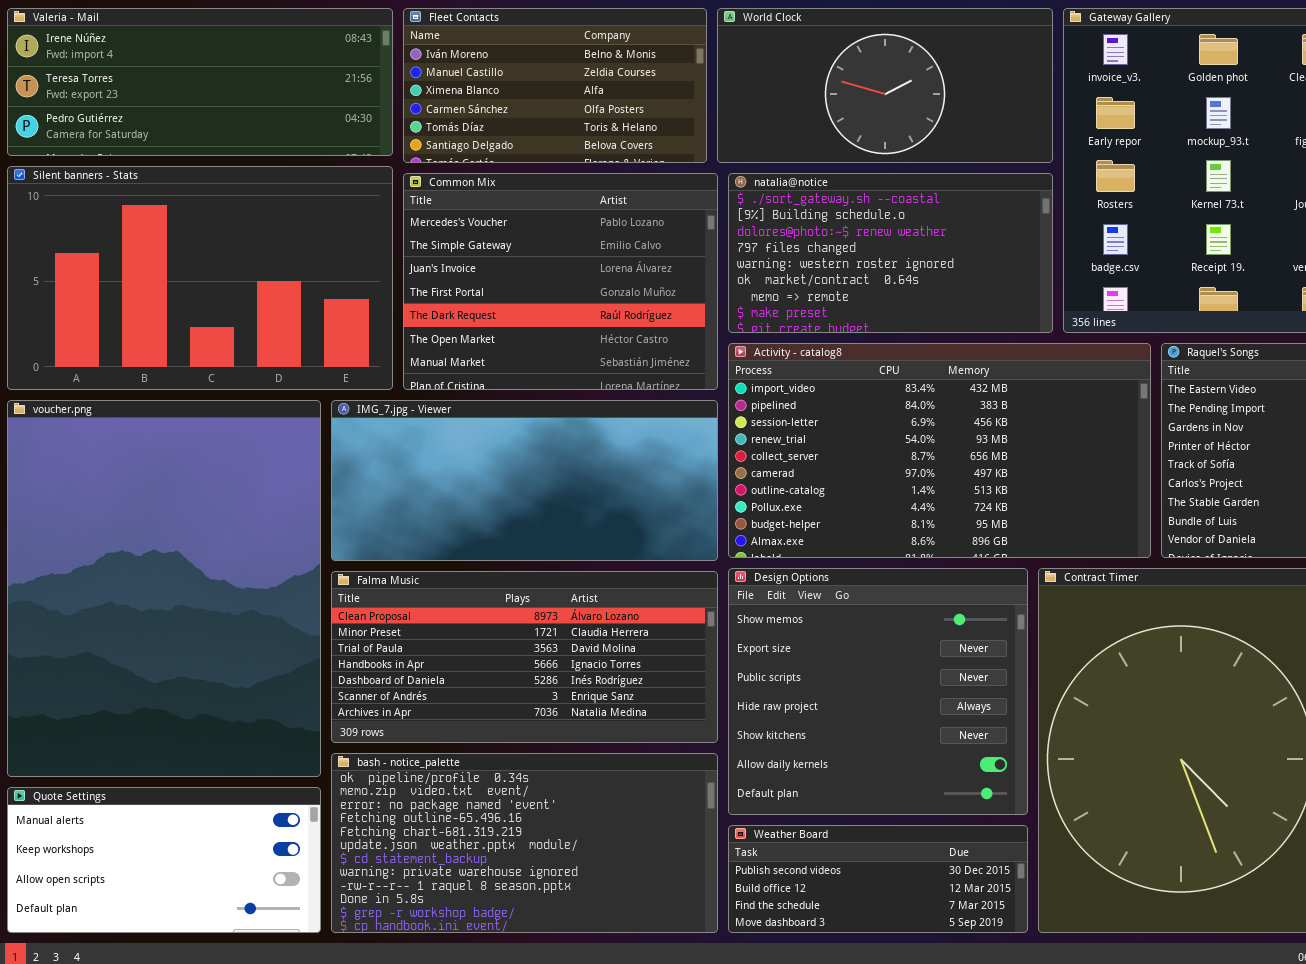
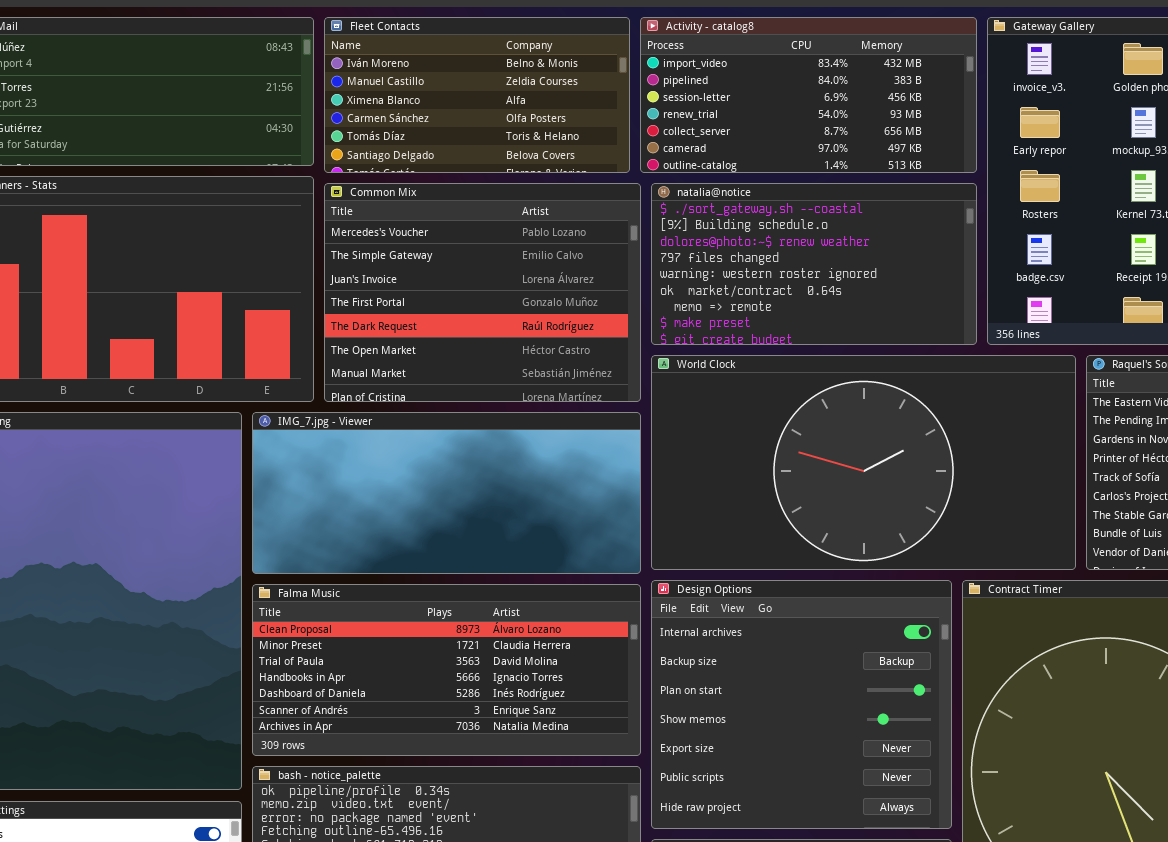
World Clock: [717,8,1053,163] -> [651,355,1076,570], moved, resized
Activity - catalog8: [728,343,1151,558] -> [640,17,977,173], moved, resized
Design Options: [728,568,1028,815] -> [651,580,952,829], scrolled up 3 rows

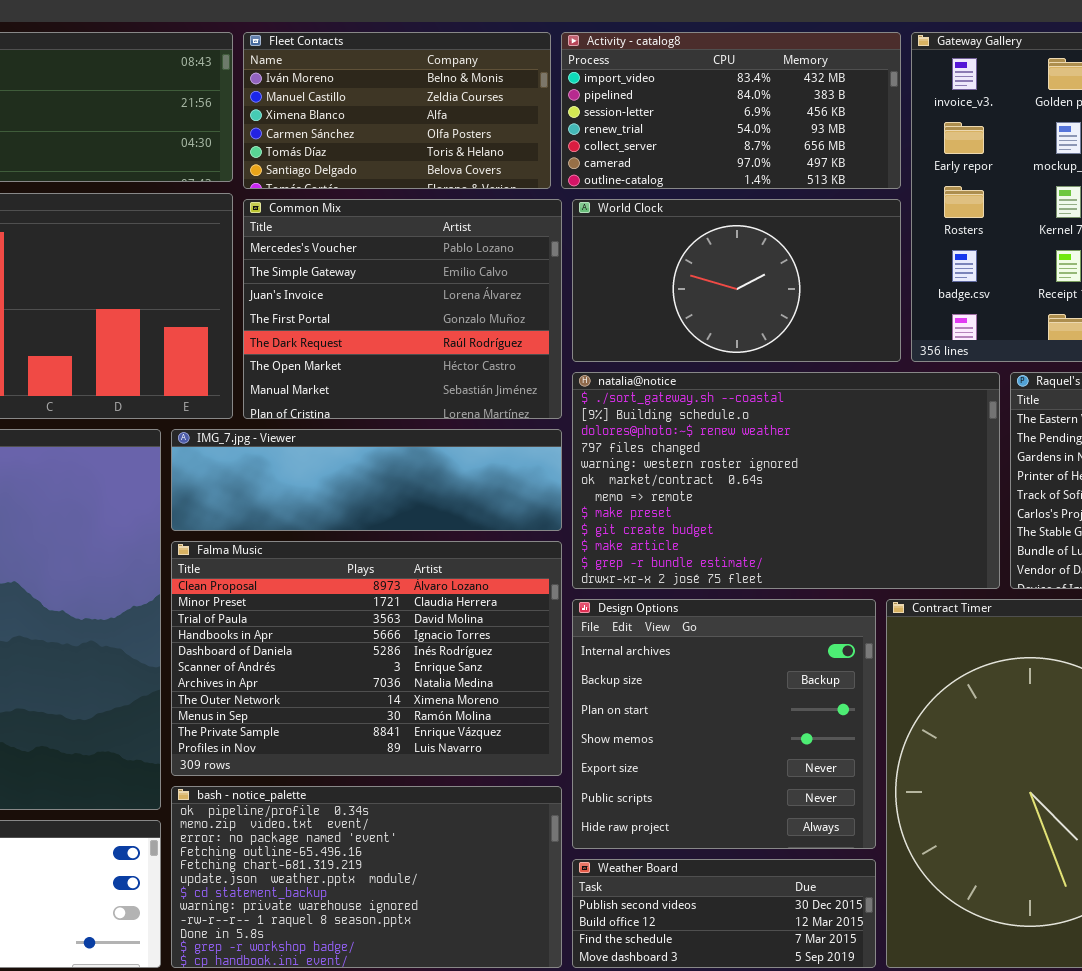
natalia@notice: [651,183,977,345] -> [572,372,1000,589], moved, resized
World Clock: [651,355,1076,570] -> [572,199,901,362], moved, resized
IMG_7.jpg - Viewer: [252,412,641,574] -> [171,429,562,531], resized
Falma Music: [252,584,641,756] -> [171,541,562,776], resized

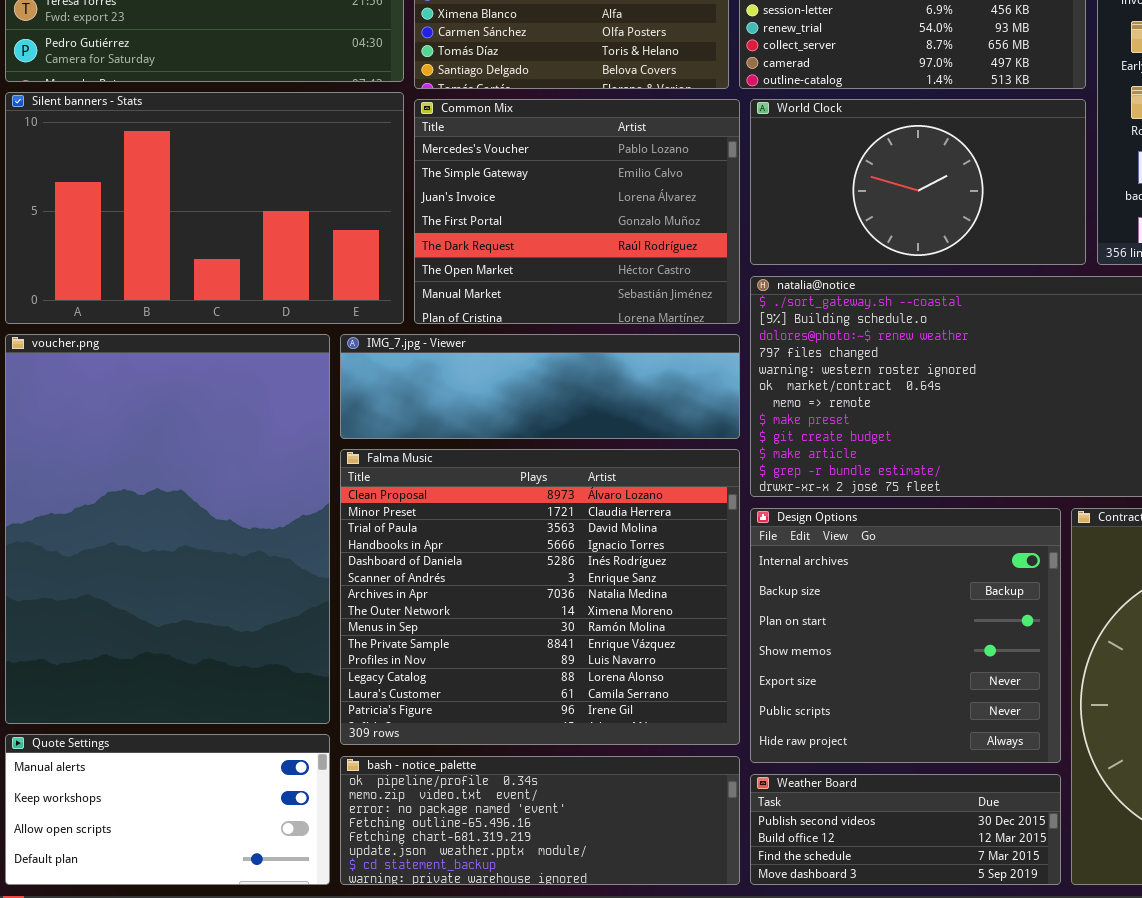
Falma Music: [171,541,562,776] -> [340,449,740,745], resized
bash - notice_palette: [171,786,562,968] -> [340,756,740,885], resized

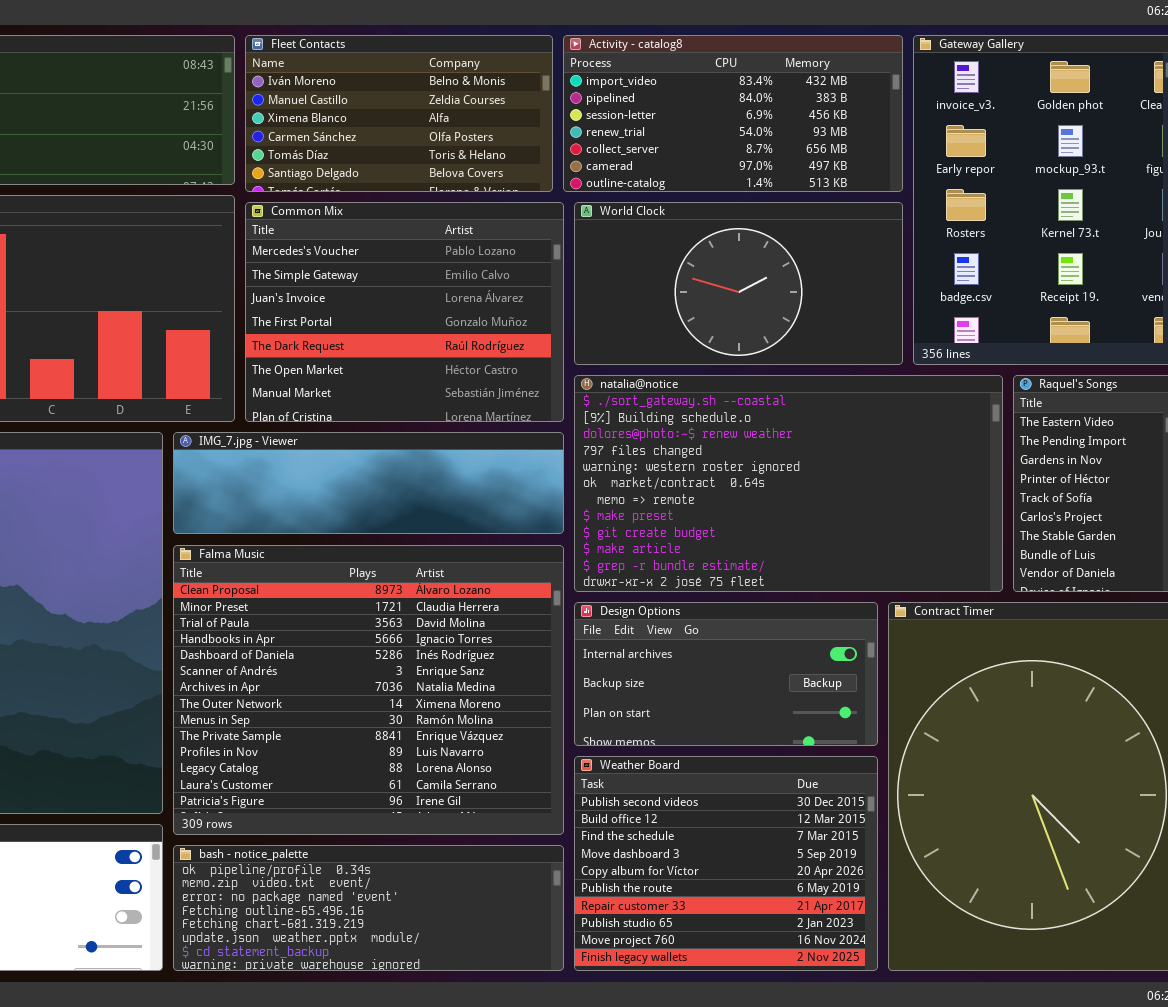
Design Options: [750,508,1061,763] -> [574,602,878,746], resized
Weather Board: [750,774,1061,885] -> [574,756,878,971], resized

